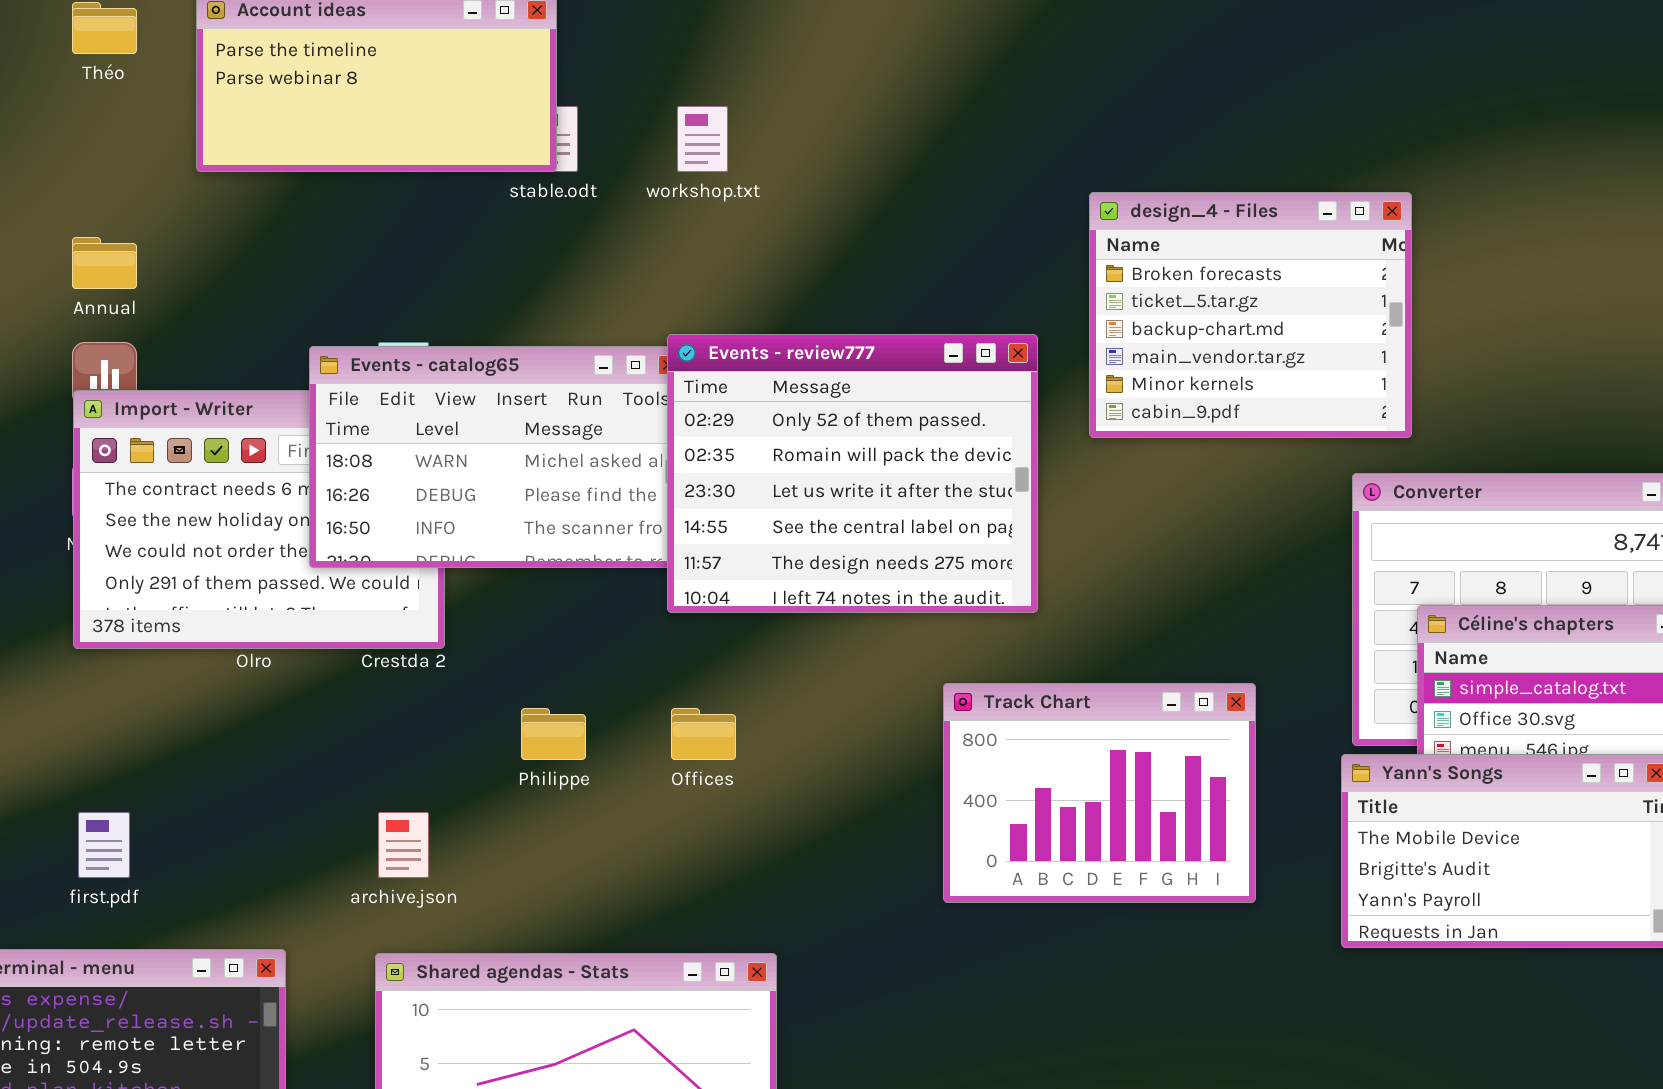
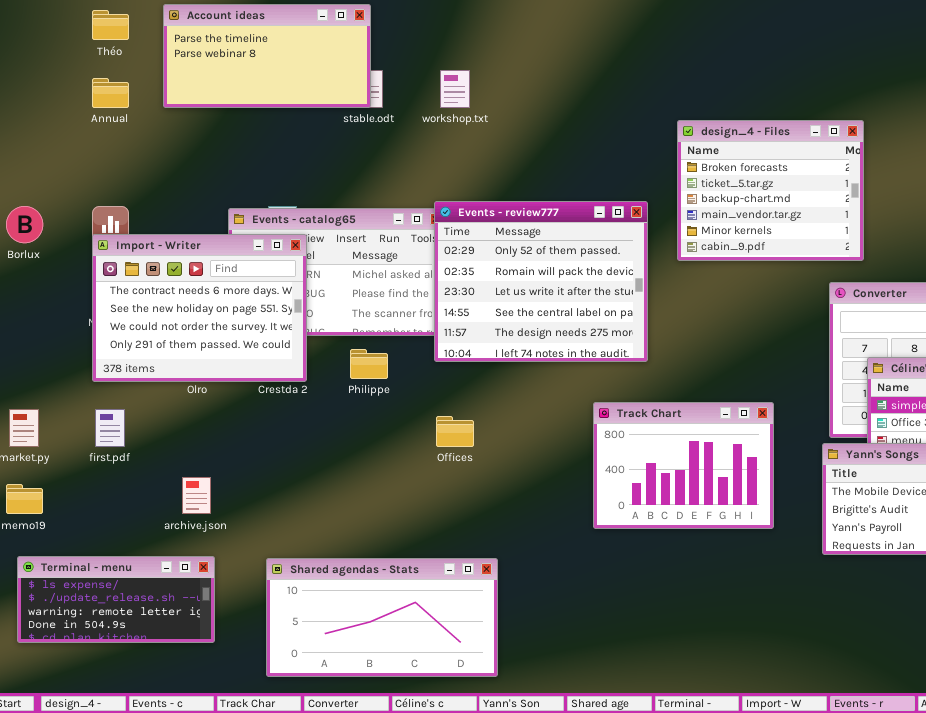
Annual: [72,237,137,289] -> [92,78,129,108], moved
Import - Writer: [73,390,445,649] -> [92,234,307,382], raised
Philippe: [521,708,586,760] -> [350,349,388,379], moved
first.pdf: [78,812,130,878] -> [95,409,125,447], moved
archive.json: [378,812,429,878] -> [182,477,211,514], moved

